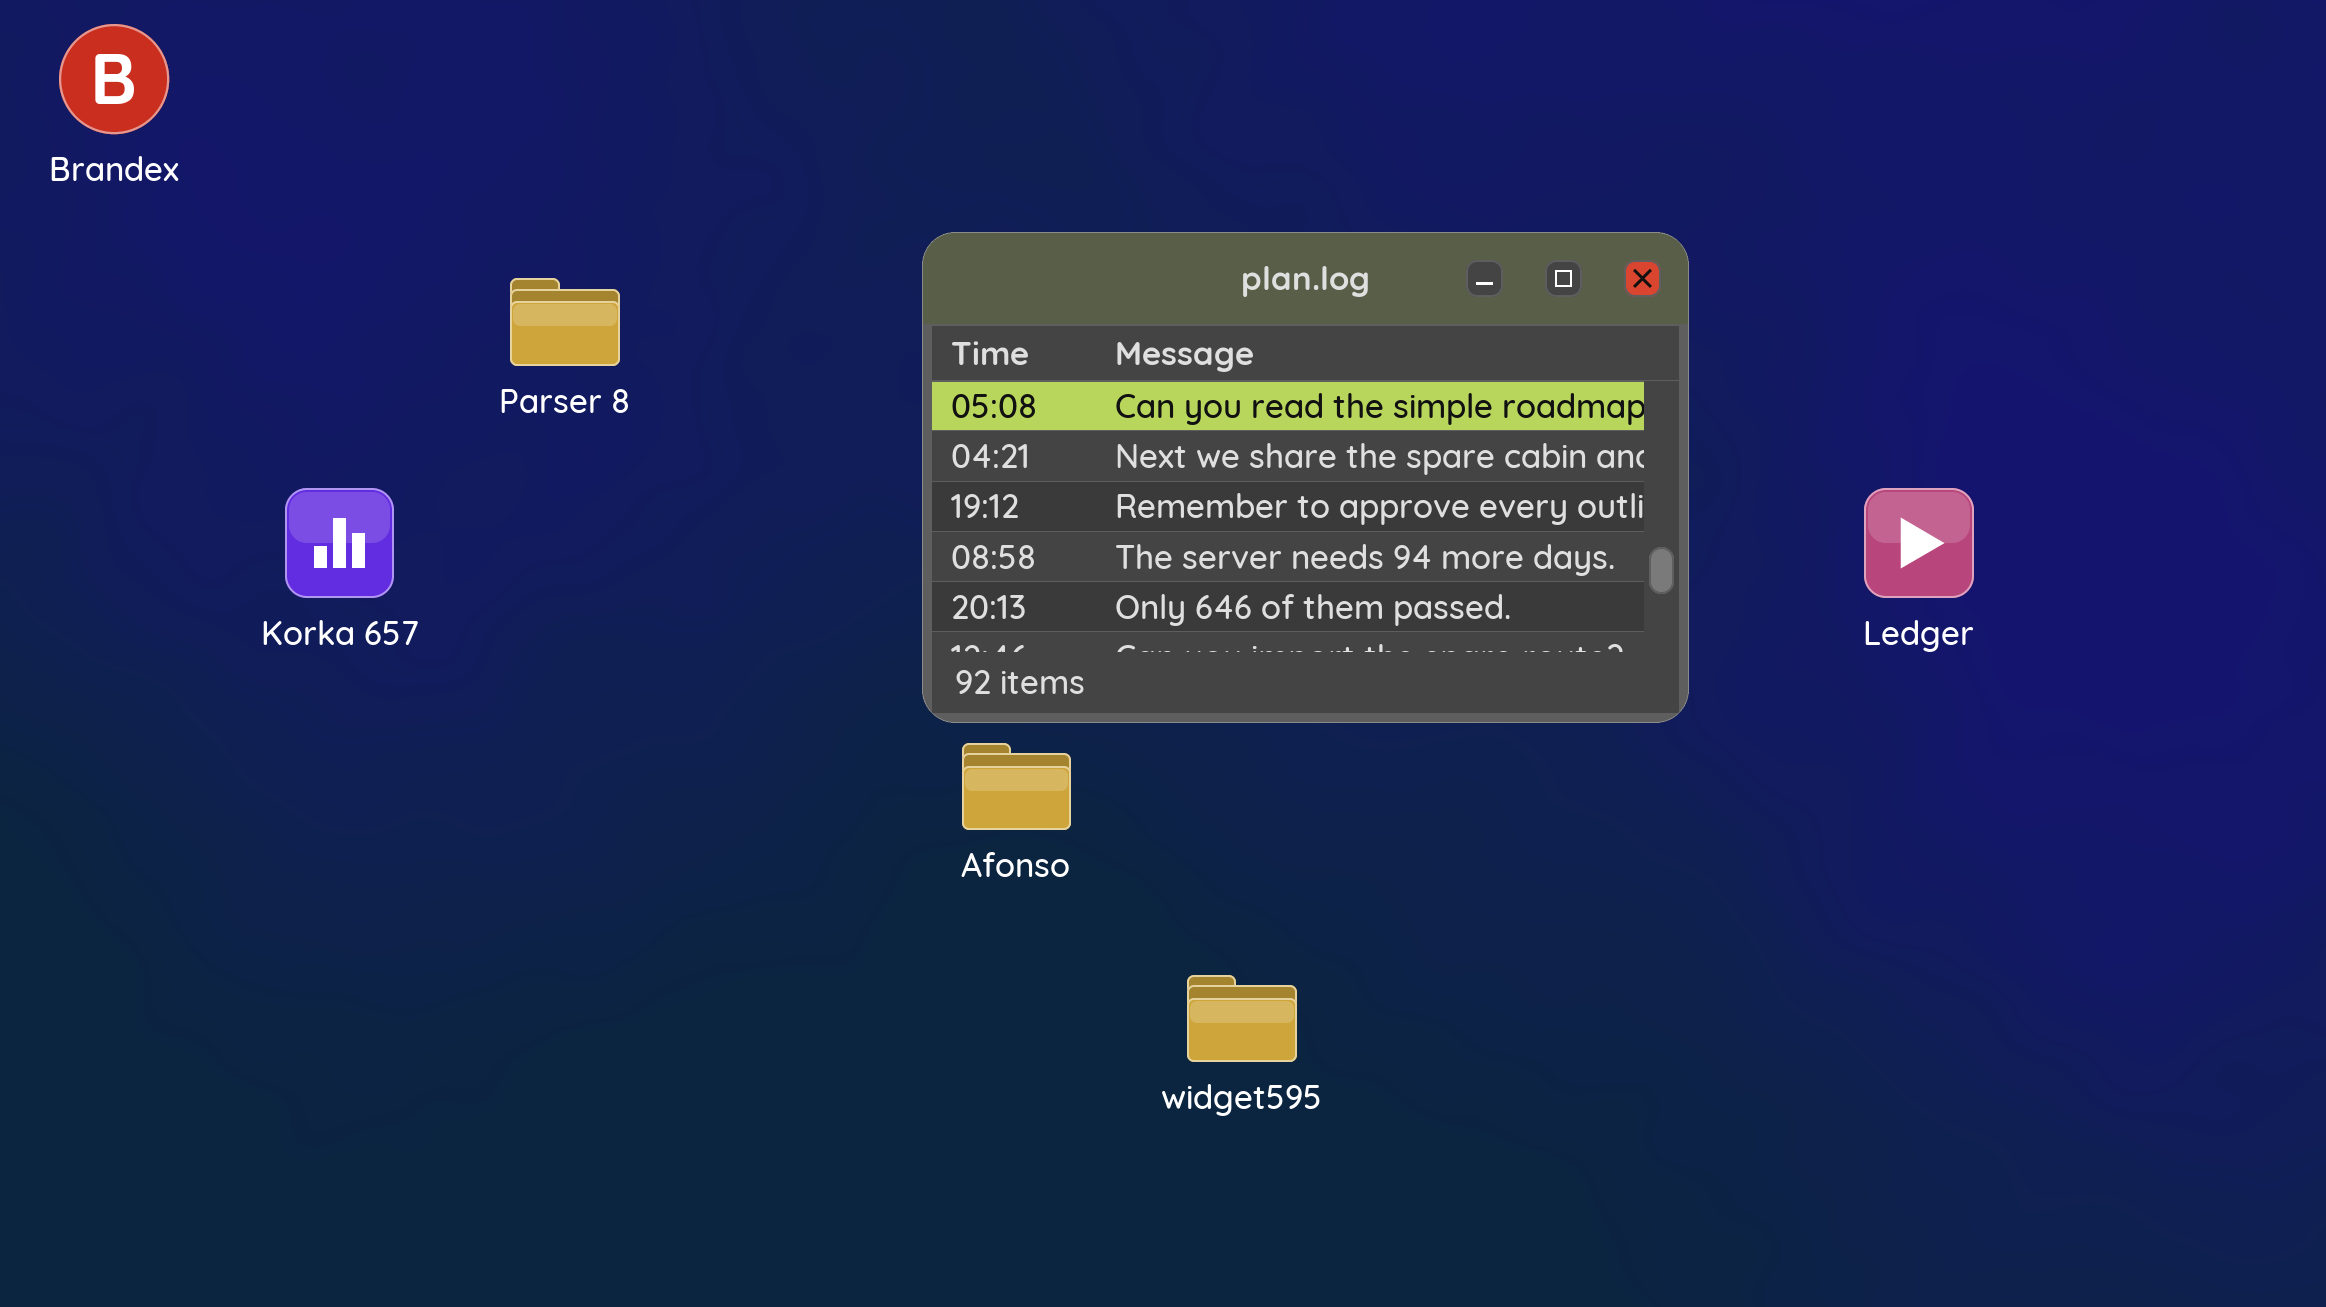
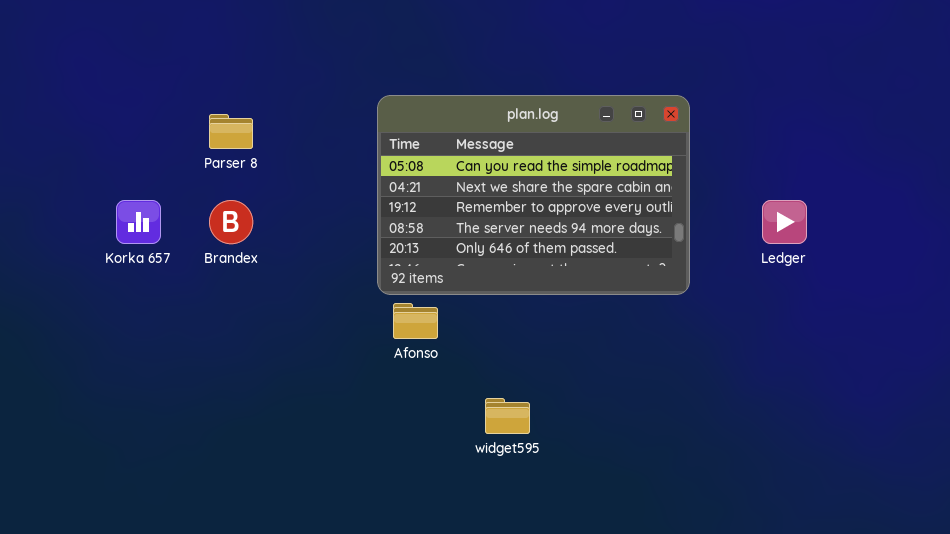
Brandex: [59,24,169,134] -> [209,200,253,244], moved

